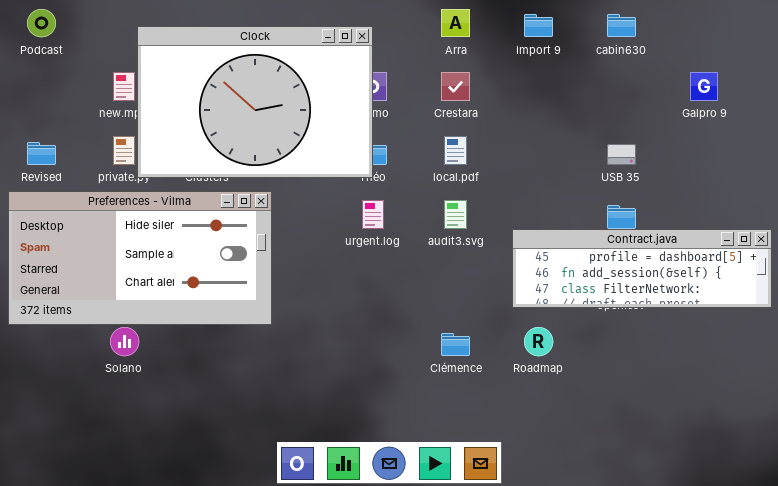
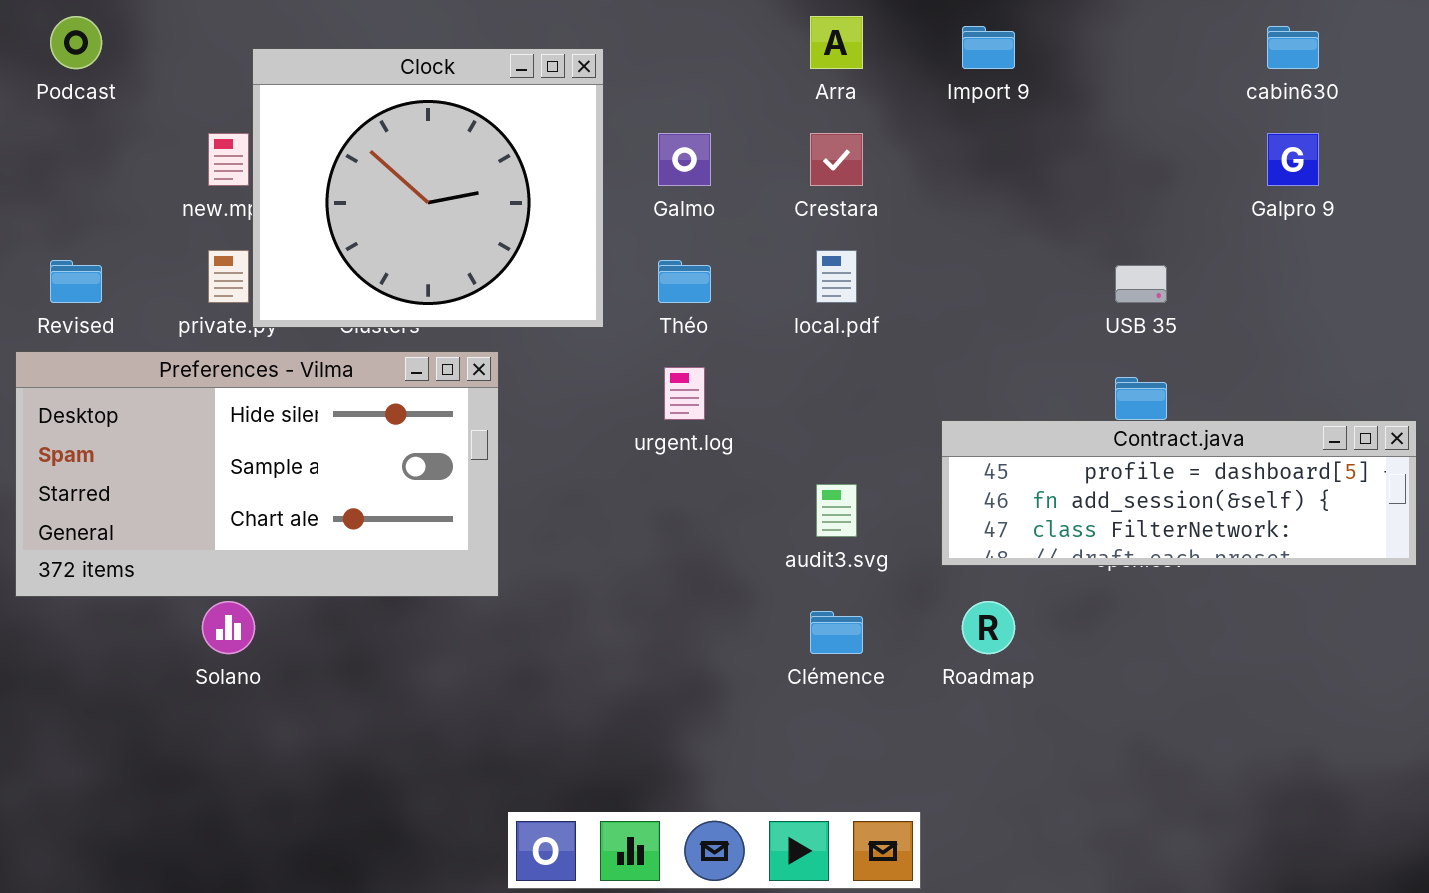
cabin630: [607,14,636,37] -> [1267,26,1319,69], moved
Clock: [137,26,373,178] -> [252,48,604,328], resized
audit3.svg: [444,200,467,229] -> [816,484,857,537], moved

